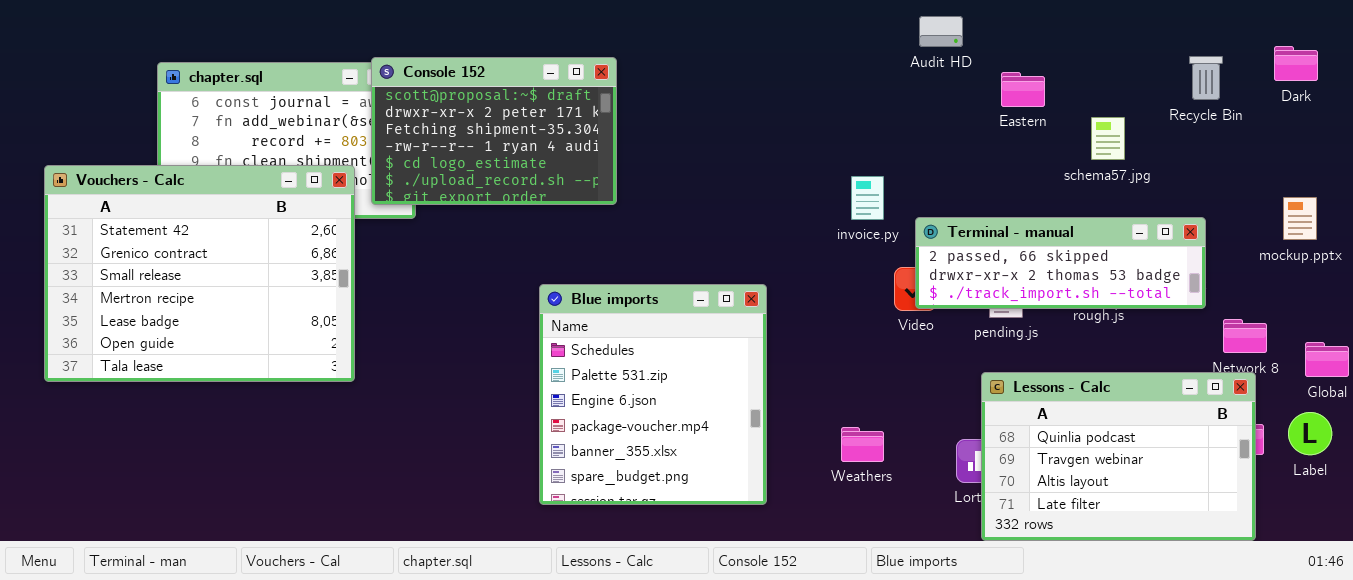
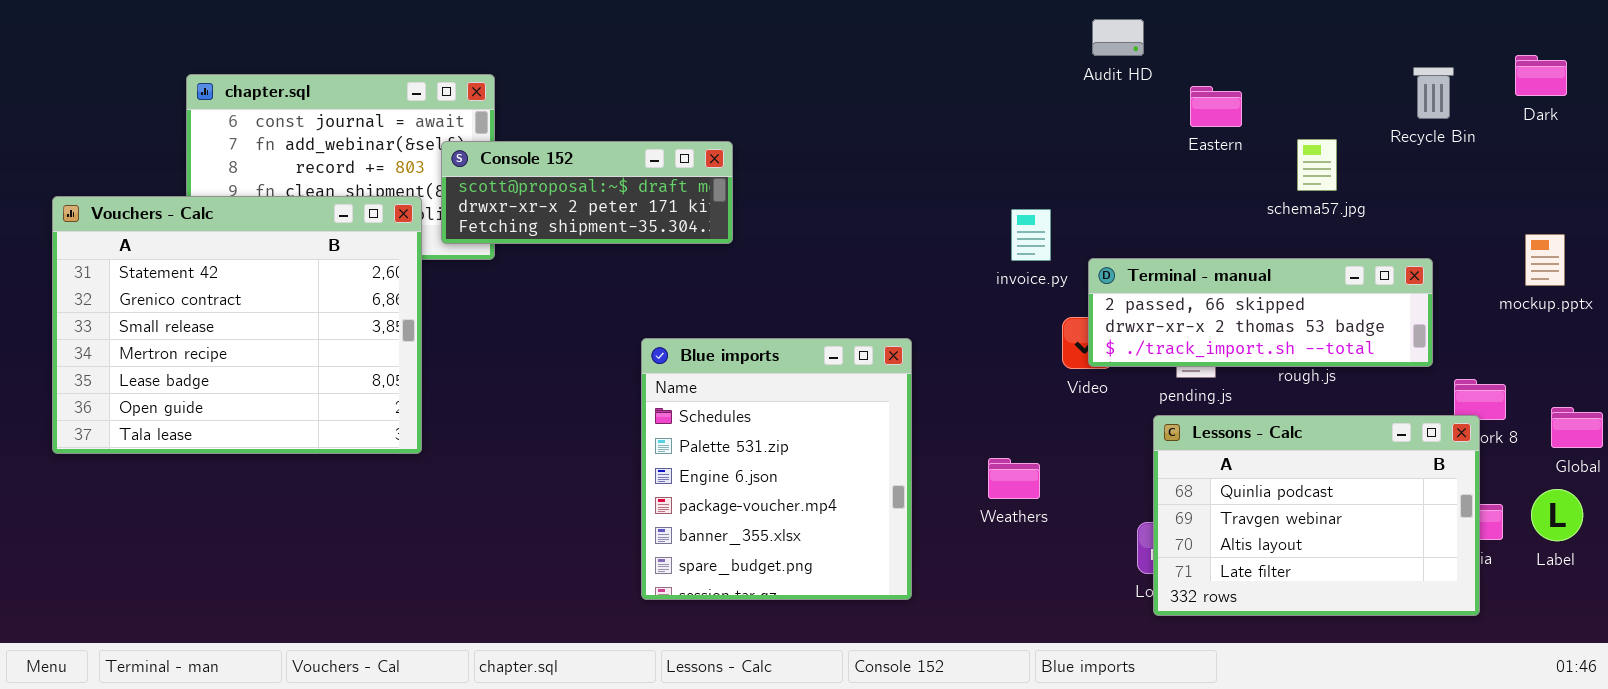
Console 152: [371,57,617,205] -> [441,141,733,244], resized
Lessons - Calc: [981,372,1256,541] -> [1153,415,1480,616], moved
Weathers: [841,427,884,462] -> [988,458,1040,499], moved

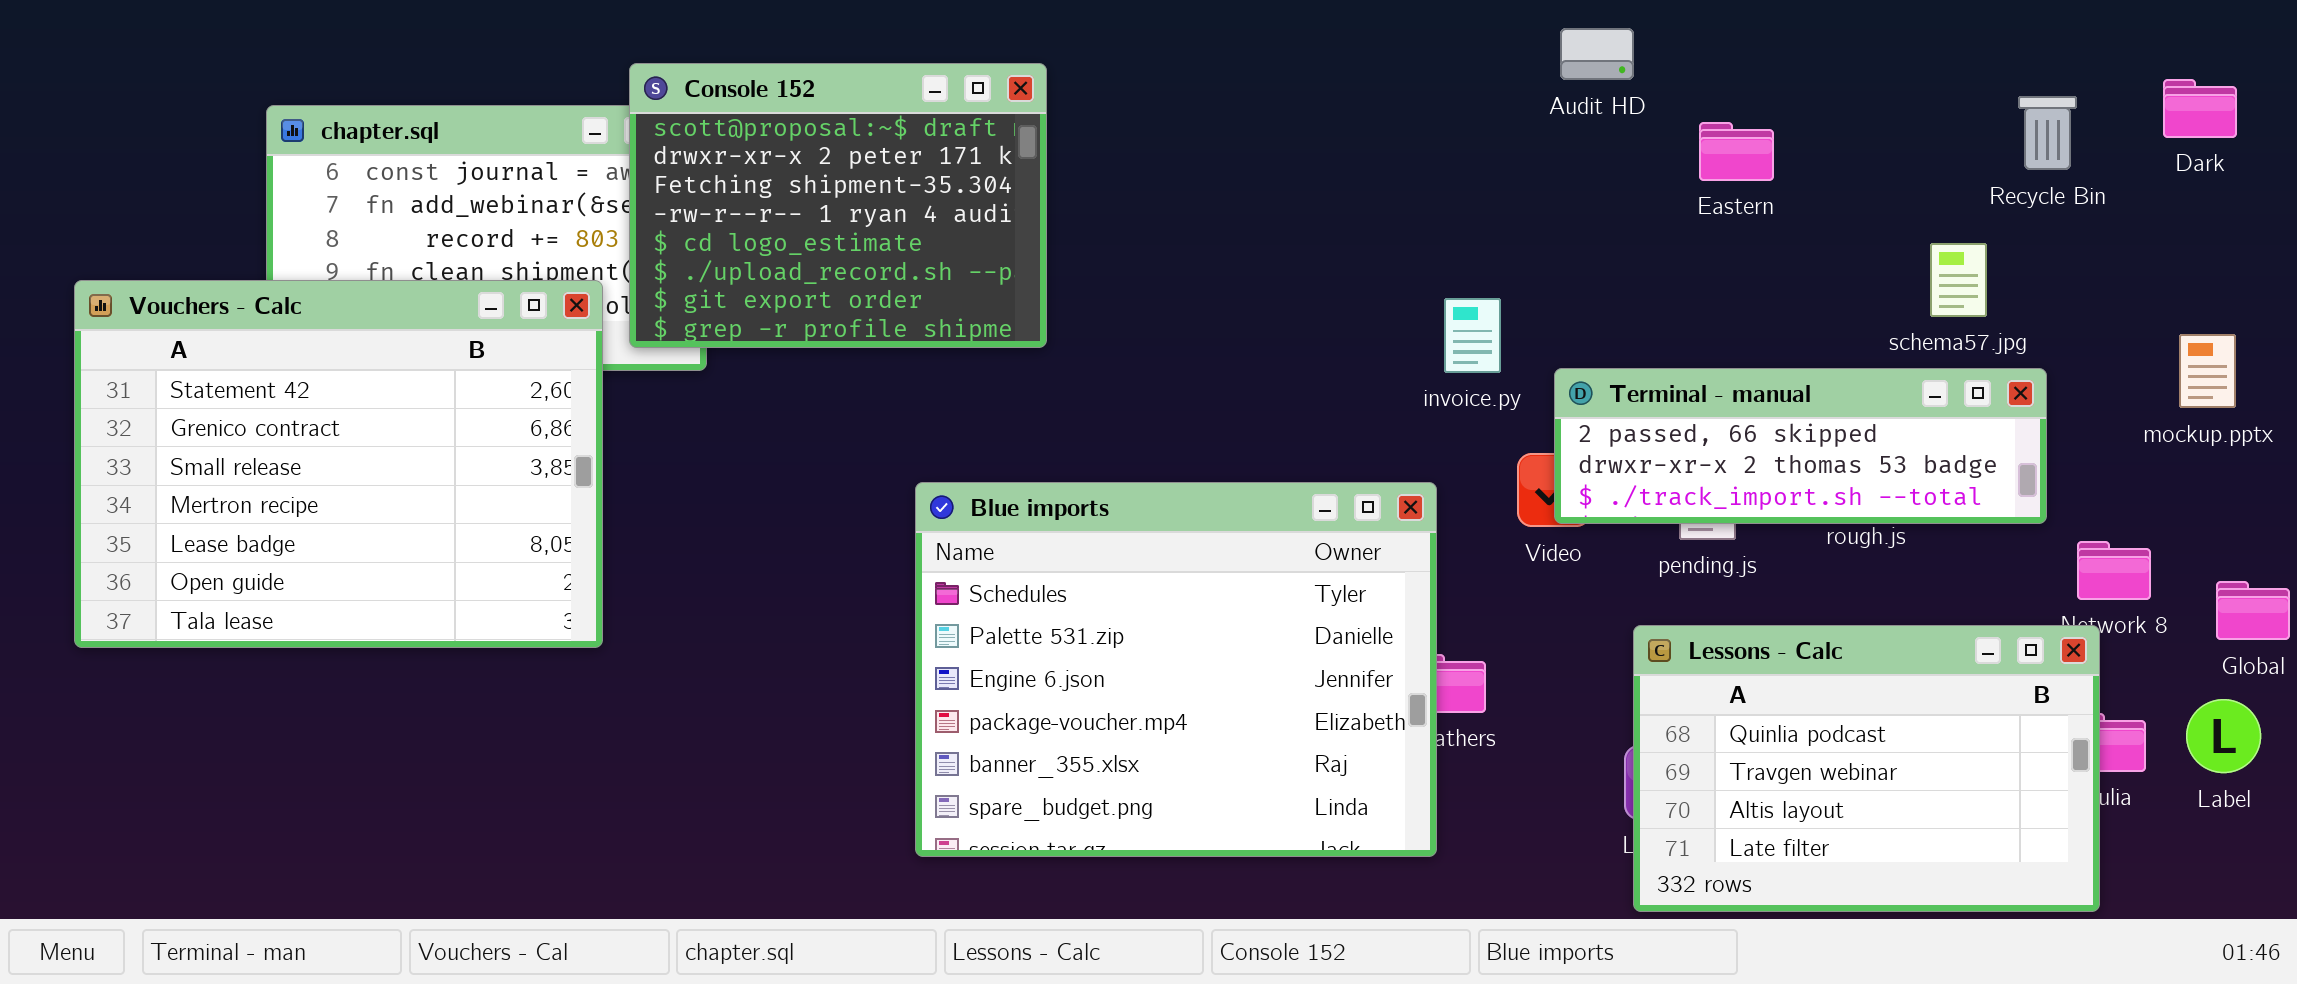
schema57.jpg: [1297,139,1337,191] -> [1930,243,1987,317], moved
Console 152: [441,141,733,244] -> [629,63,1047,348], resized
Blue imports: [641,338,912,600] -> [915,482,1437,857], resized
Lessons - Calc: [1153,415,1480,616] -> [1633,625,2100,912], moved

